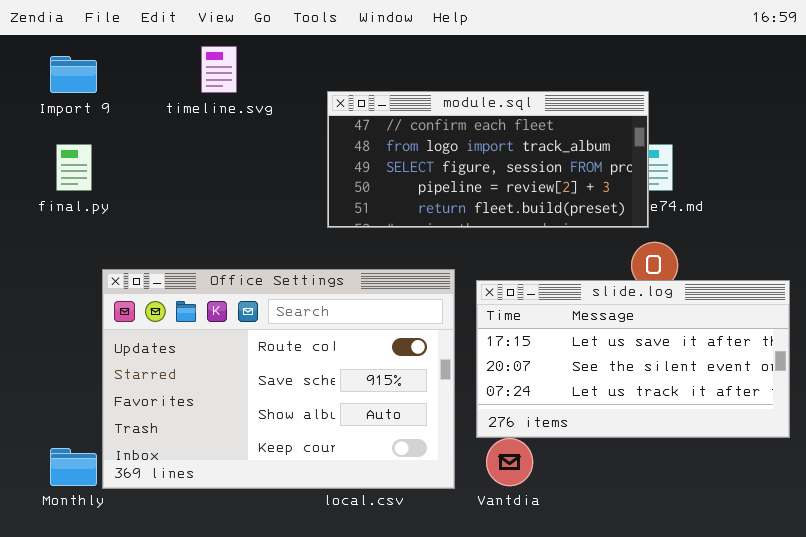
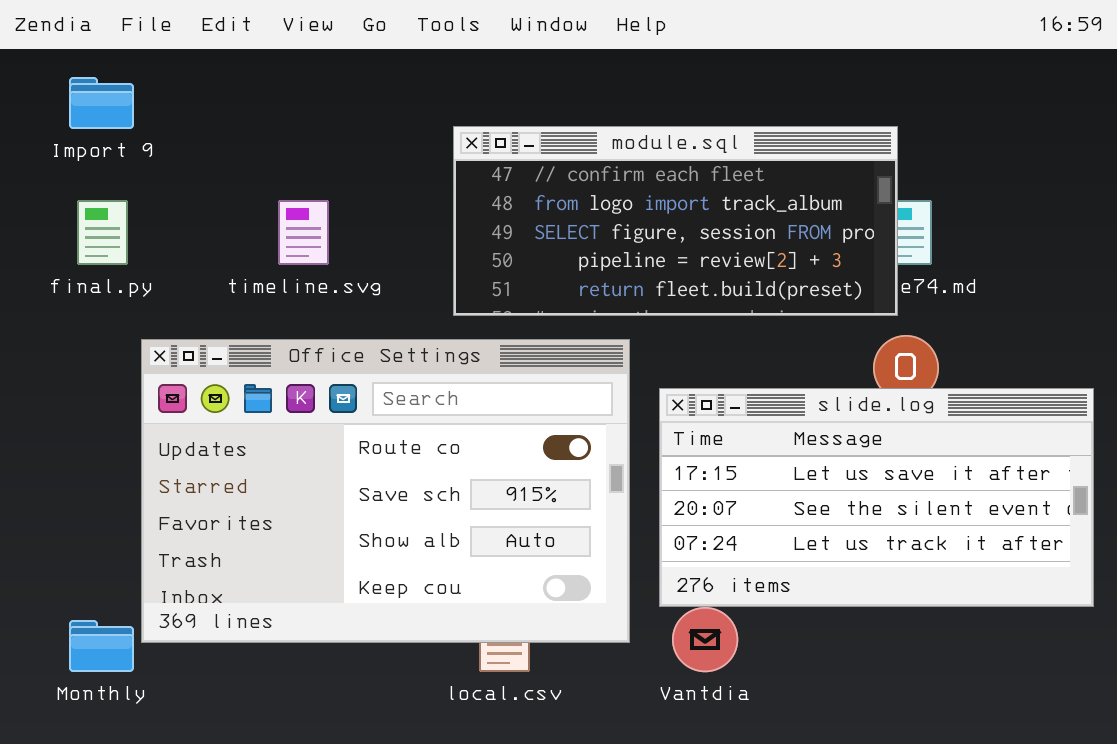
timeline.svg: [201,46,237,93] -> [278,200,329,265], moved
Office Settings: [102,269,455,489] -> [141,339,630,643], moved

